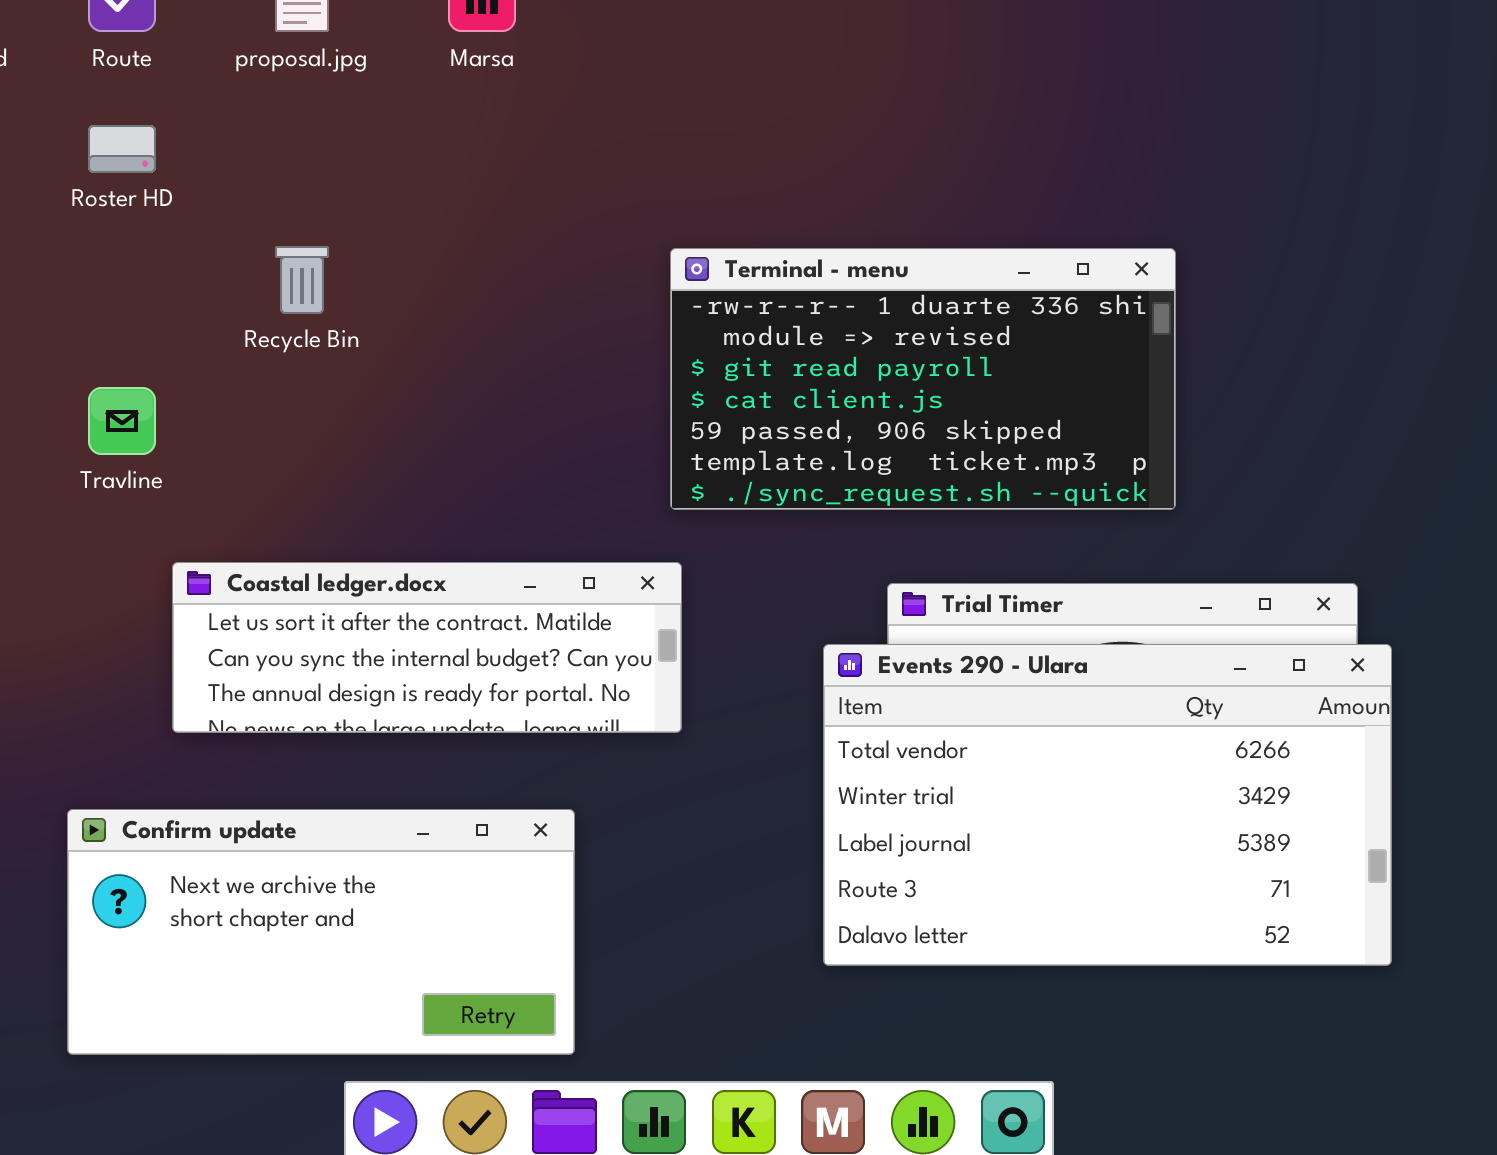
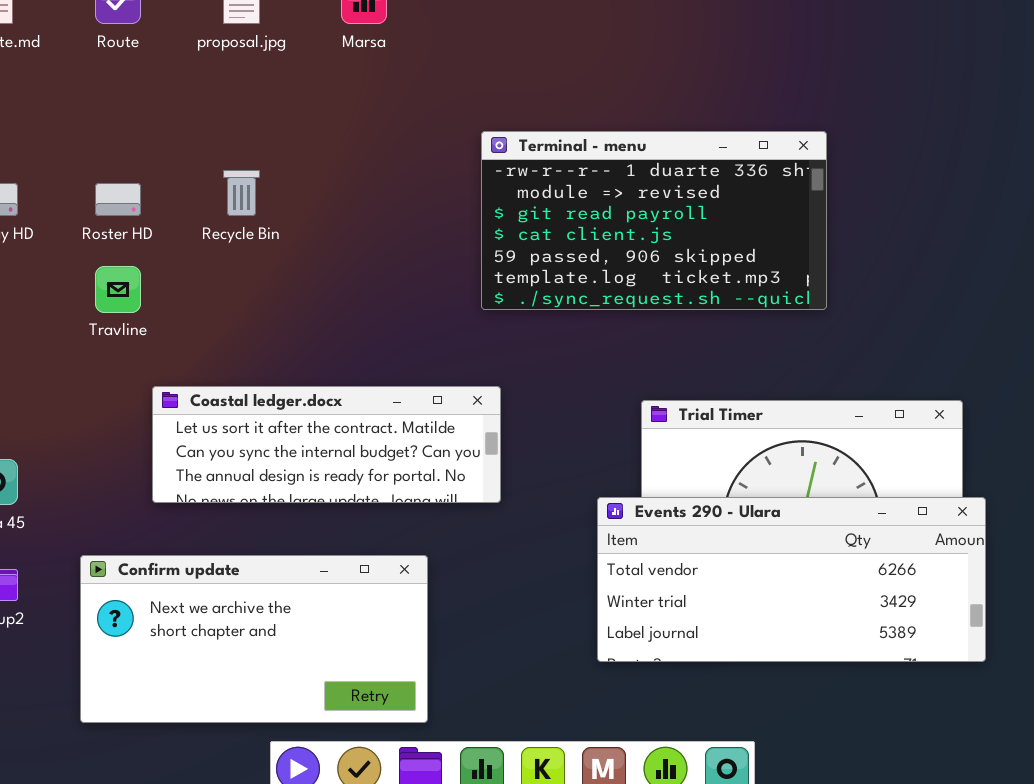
Roster HD: [88,125,156,173] -> [95,183,141,216], moved
Terminal - menu: [670,248,1176,510] -> [481,131,827,310], moved
Events 290 - Ulara: [823,644,1392,966] -> [597,497,986,662], resized

